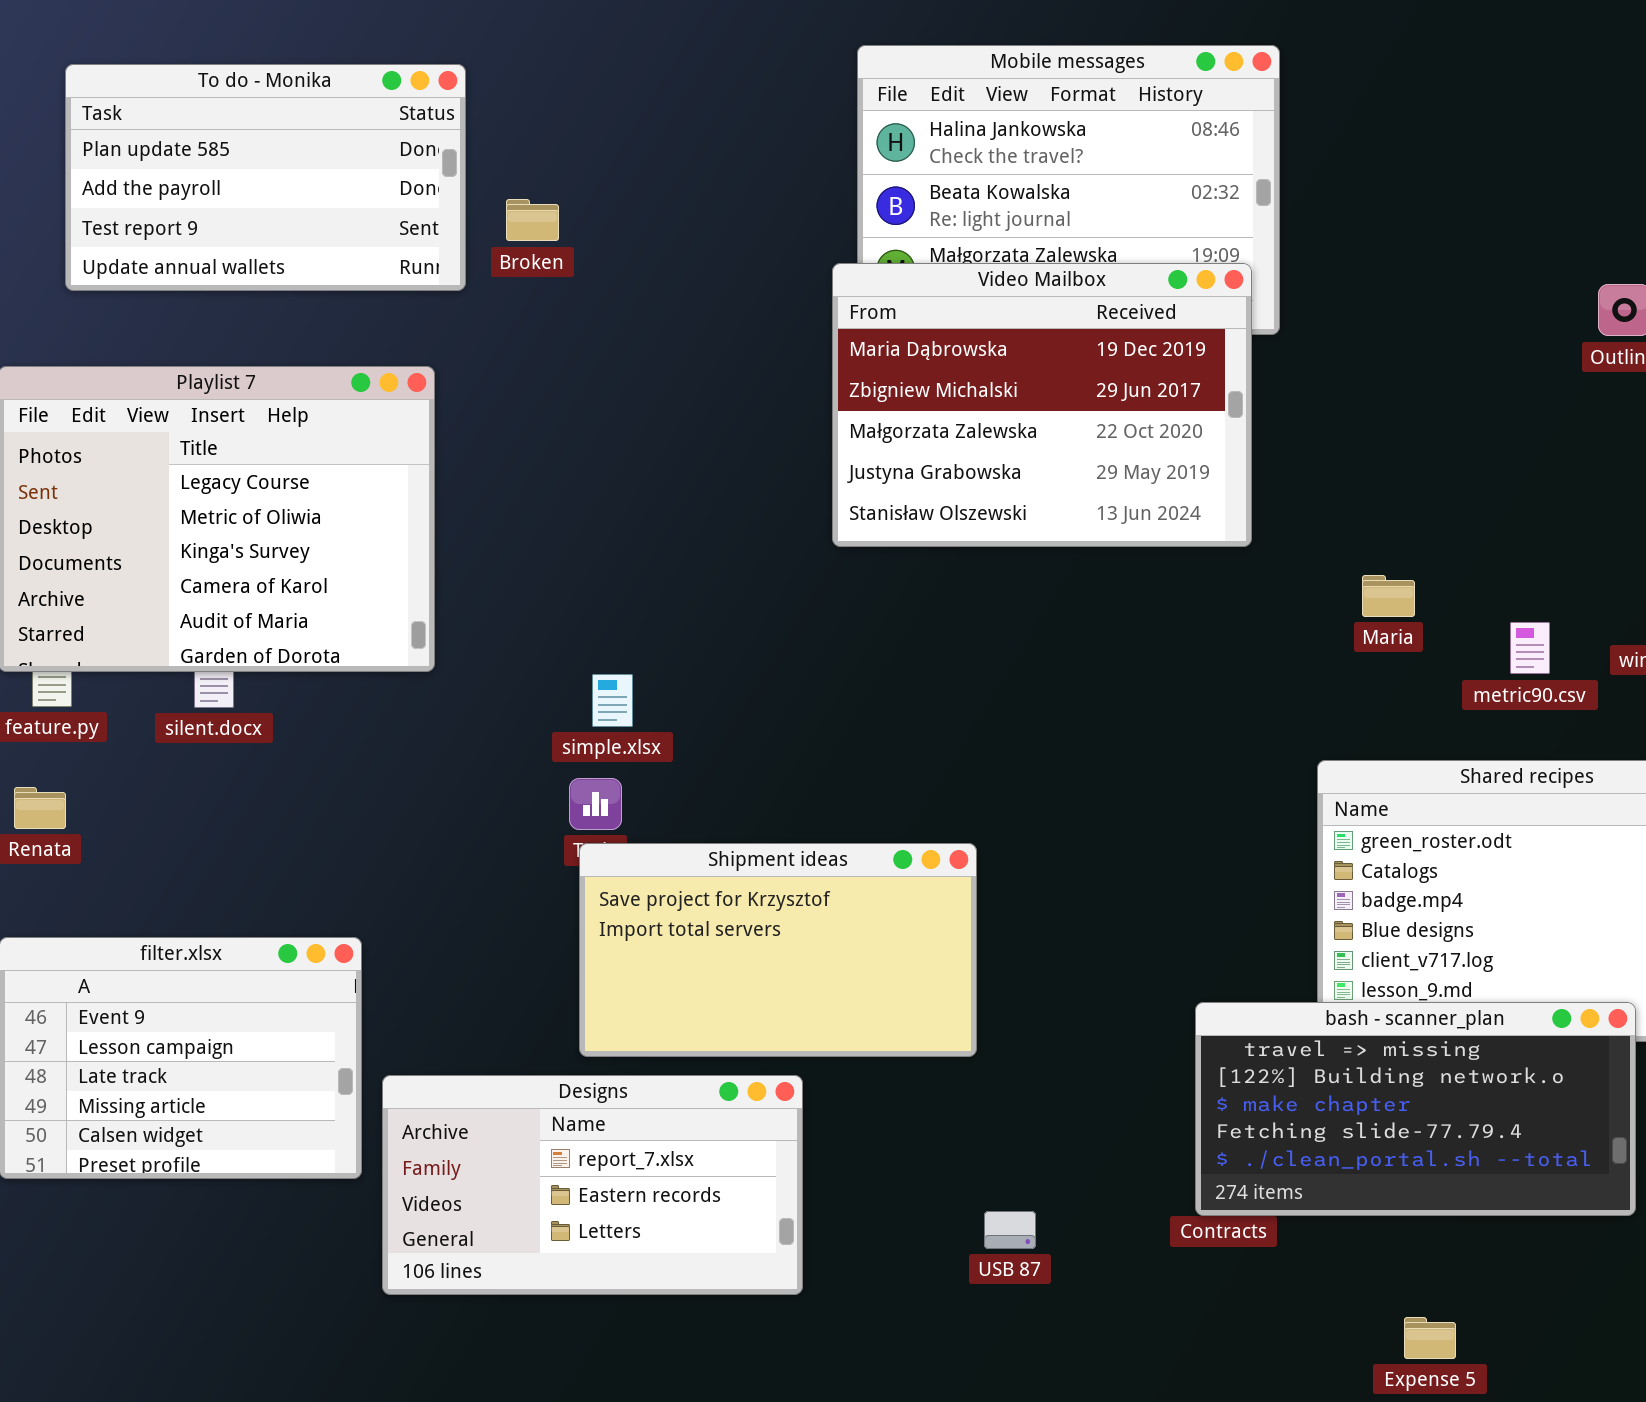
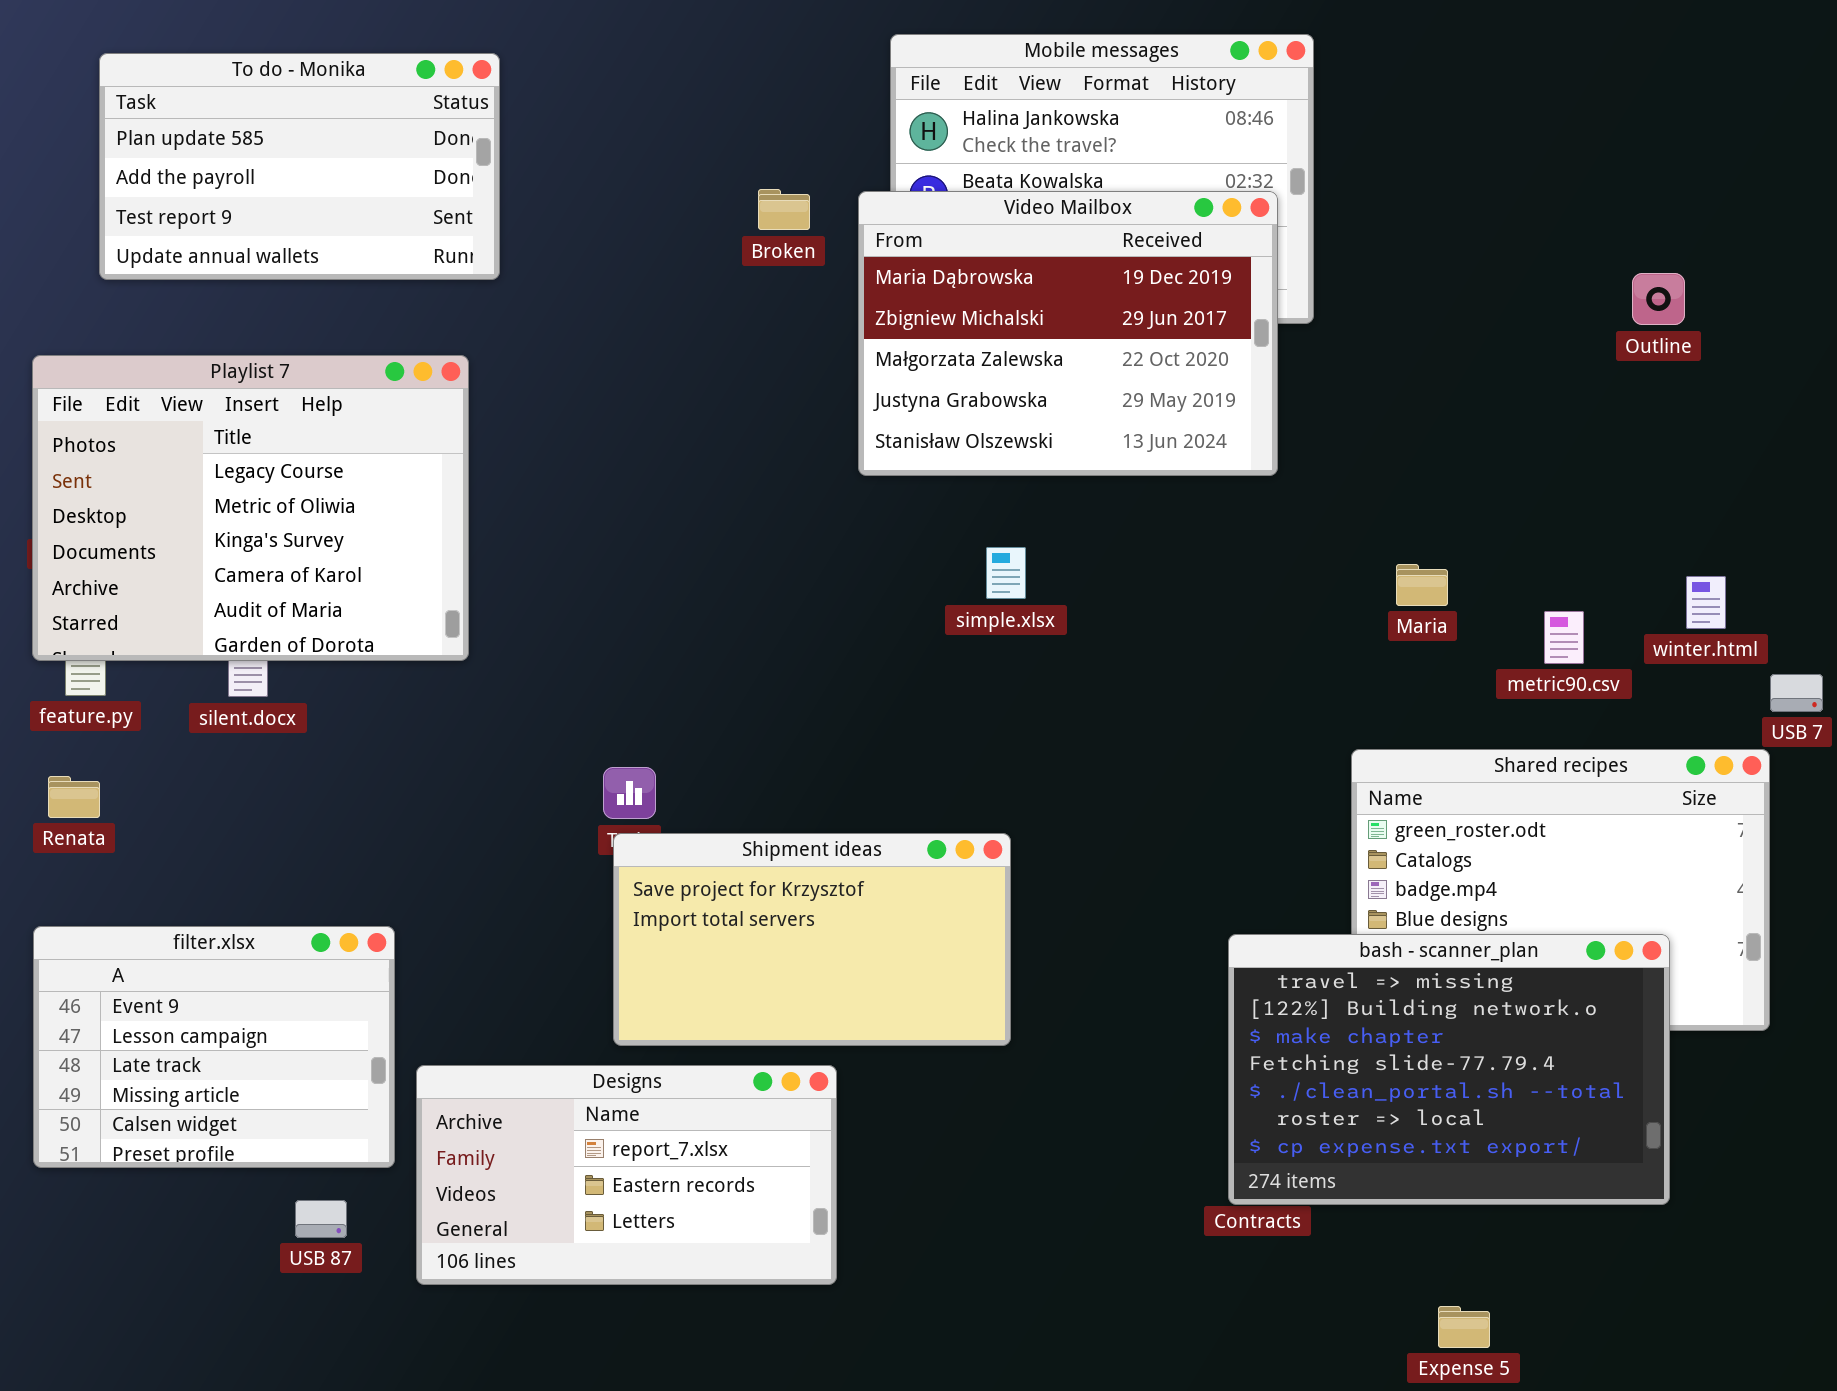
Broken: [506,199,559,241] -> [758,189,810,230], moved
Video Mailbox: [832,263,1252,547] -> [858,191,1278,476], moved
simple.xlsx: [592,674,633,727] -> [986,547,1026,599], moved
bash - scanner_plan: [1195,1002,1636,1216] -> [1228,934,1670,1205], resized
USB 87: [984,1211,1036,1249] -> [295,1200,347,1238], moved

